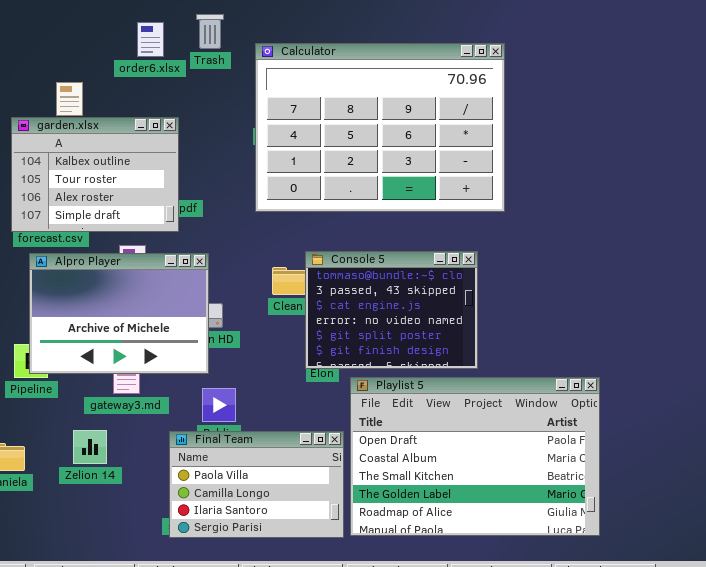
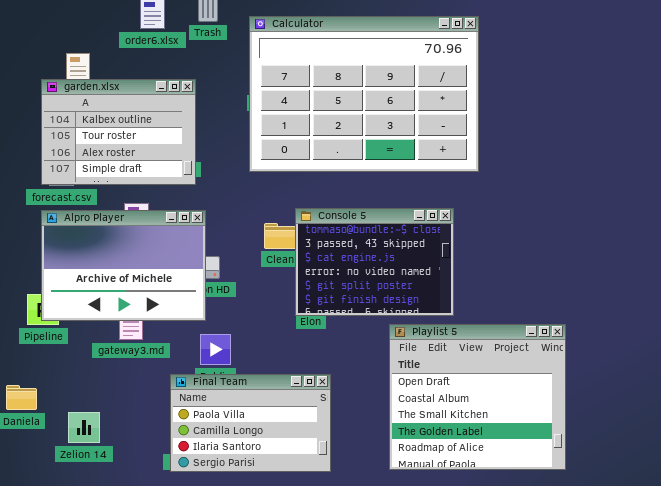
garden.xlsx: [11,117,179,232] -> [41,79,196,185], moved
Playlist 5: [350,377,600,536] -> [389,324,566,470], resized
Zelion 14: [73,430,107,464] -> [68,412,100,443], moved

